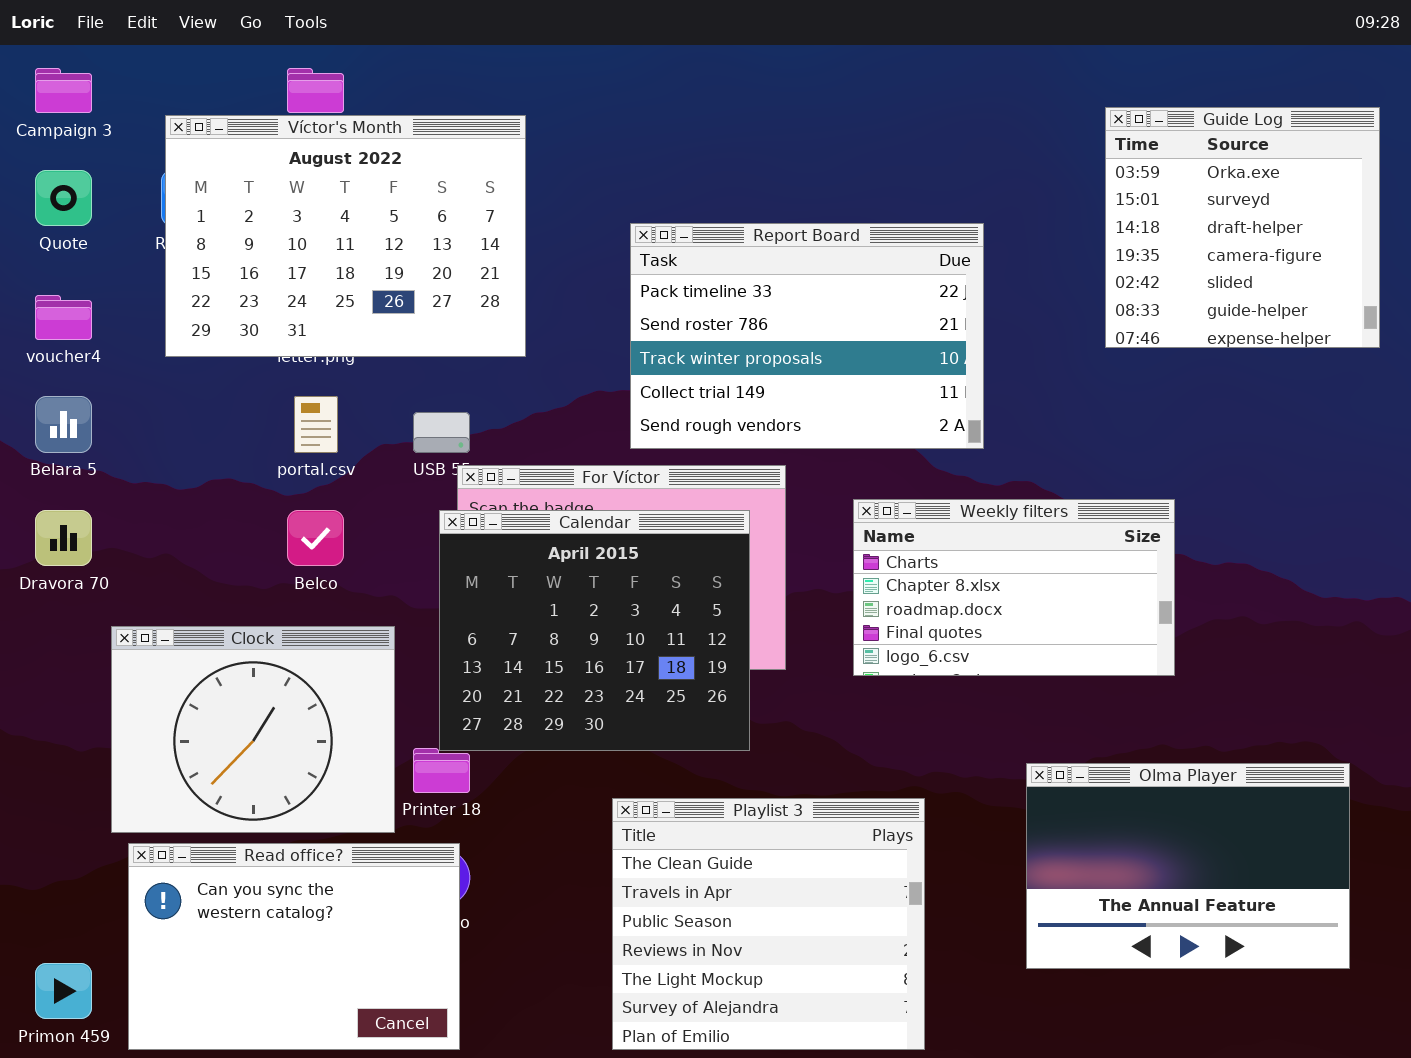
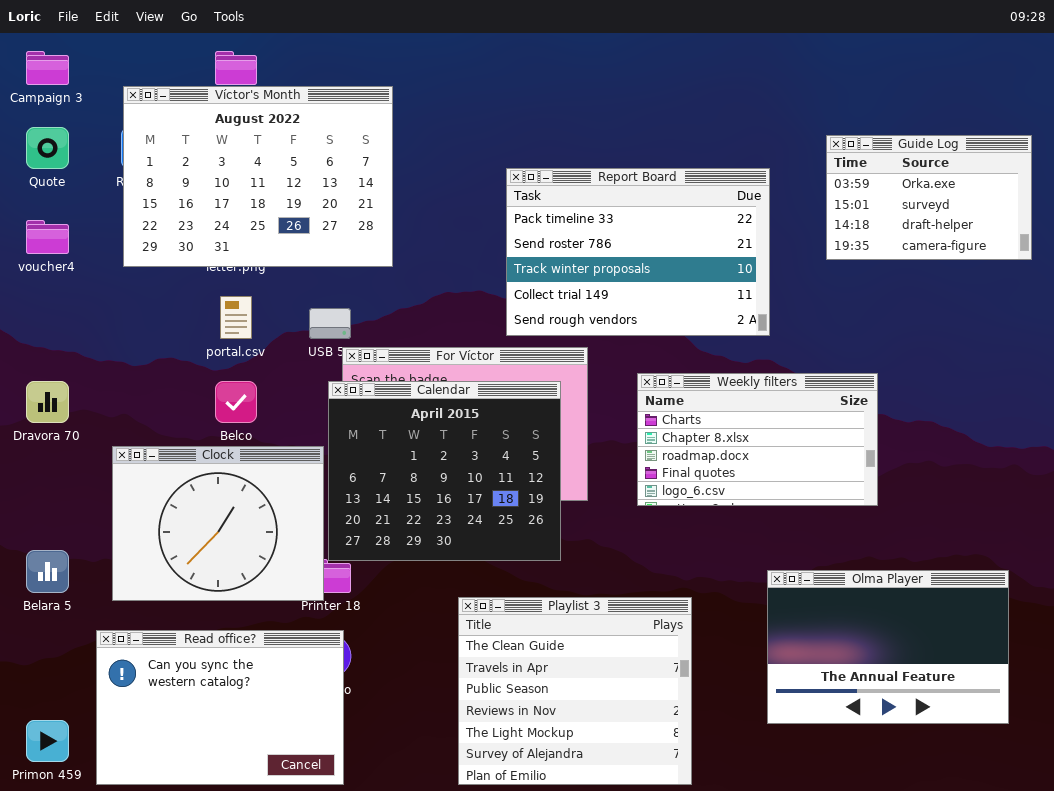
Guide Log: [1105,107,1380,348] -> [826,135,1032,260], resized
Report Board: [630,223,984,449] -> [506,168,770,336], moved
Belara 5: [35,396,92,453] -> [26,550,69,593], moved
Clock: [111,626,395,833] -> [112,446,324,601], moved

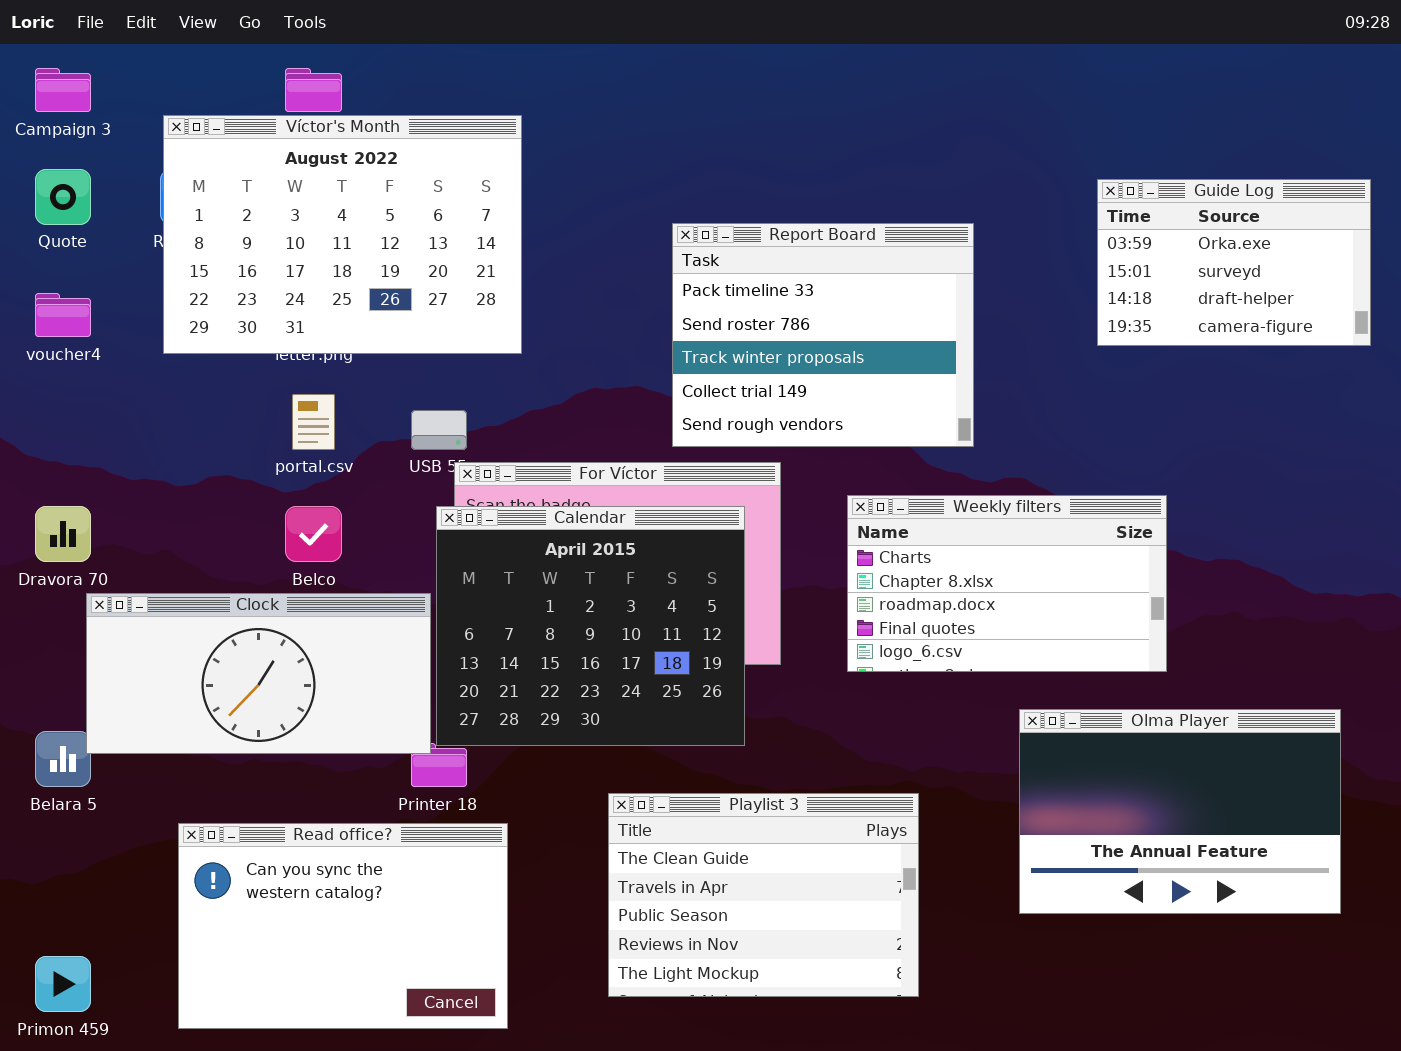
Report Board: [506,168,770,336] -> [672,223,974,447], resized
Clock: [112,446,324,601] -> [86,593,431,754], resized
Olma Player: [767,570,1009,724] -> [1019,709,1341,914], moved
Playlist 3: [458,597,692,785] -> [608,793,919,997], resized
Read office?: [96,630,344,785] -> [178,823,508,1029], moved

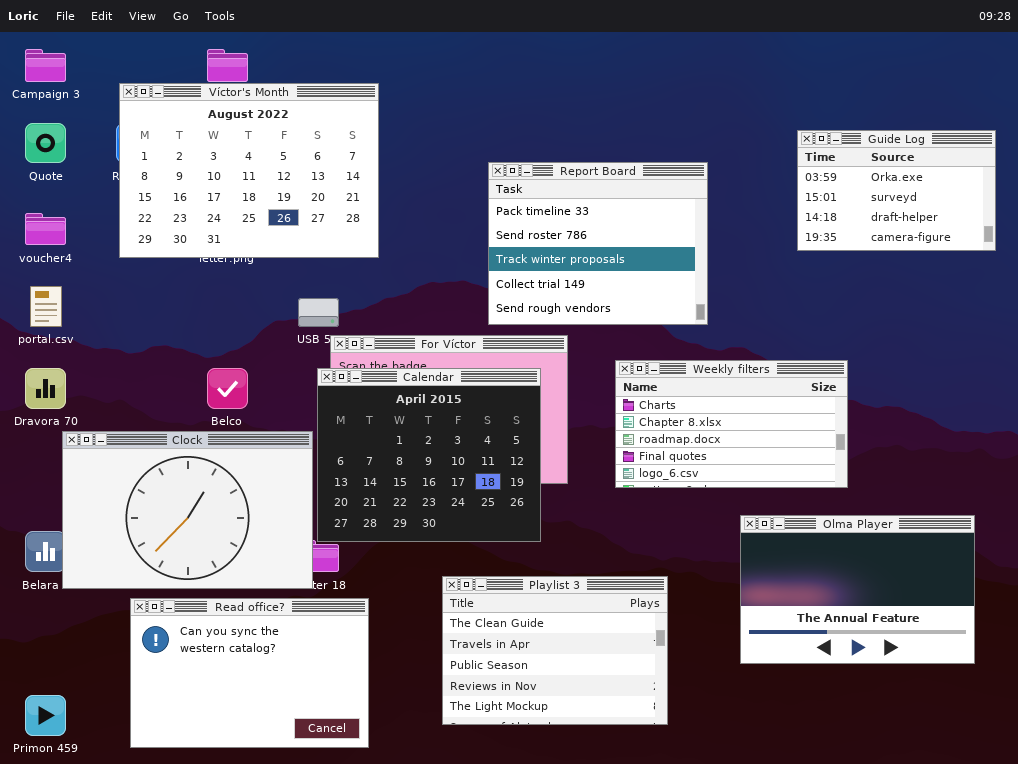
portal.csv: [292,394,335,450] -> [30,286,62,327], moved
Clock: [86,593,431,754] -> [62,431,313,589], resized

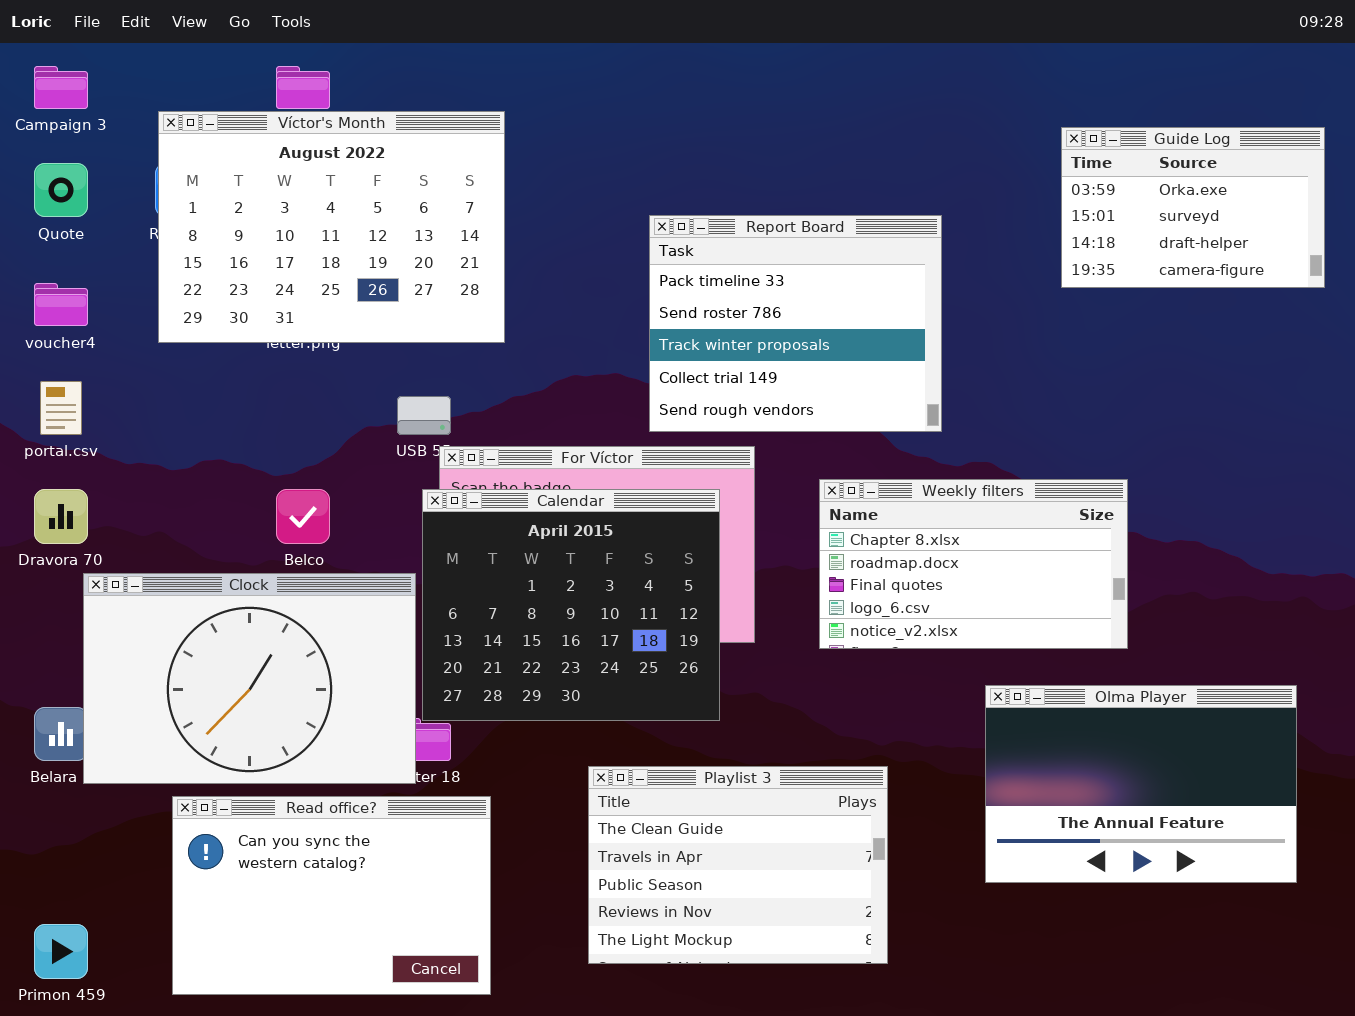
Guide Log: [797,130,996,251] -> [1061,127,1325,288], moved
Weekly filters: [615,360,848,488] -> [819,479,1128,649], scrolled down 1 row

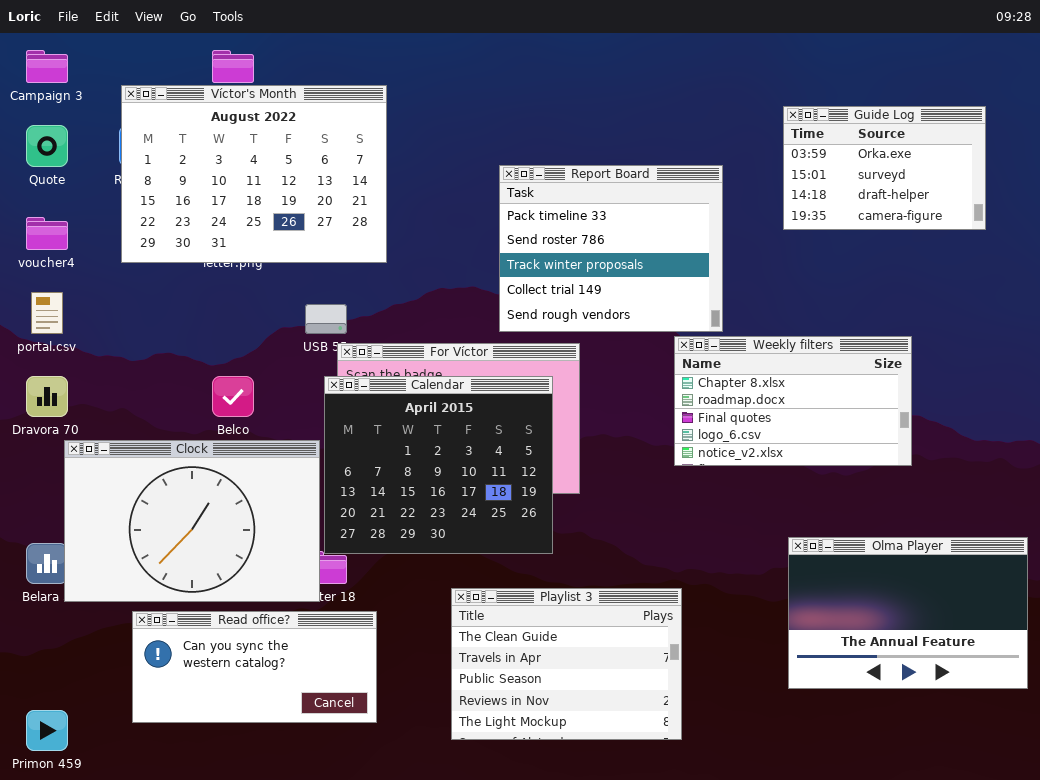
Guide Log: [1061,127,1325,288] -> [783,106,986,230], moved
Weekly filters: [819,479,1128,649] -> [674,336,912,466], moved
Olma Player: [985,685,1297,883] -> [788,537,1028,689], moved
Read office?: [172,796,491,995] -> [132,611,377,723], resized

